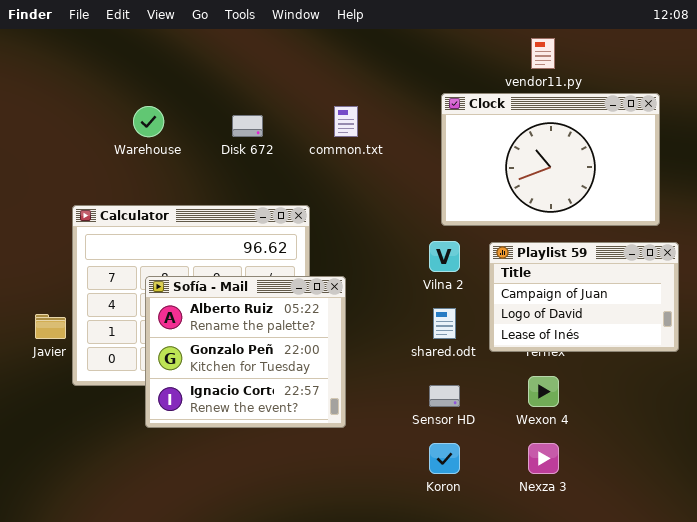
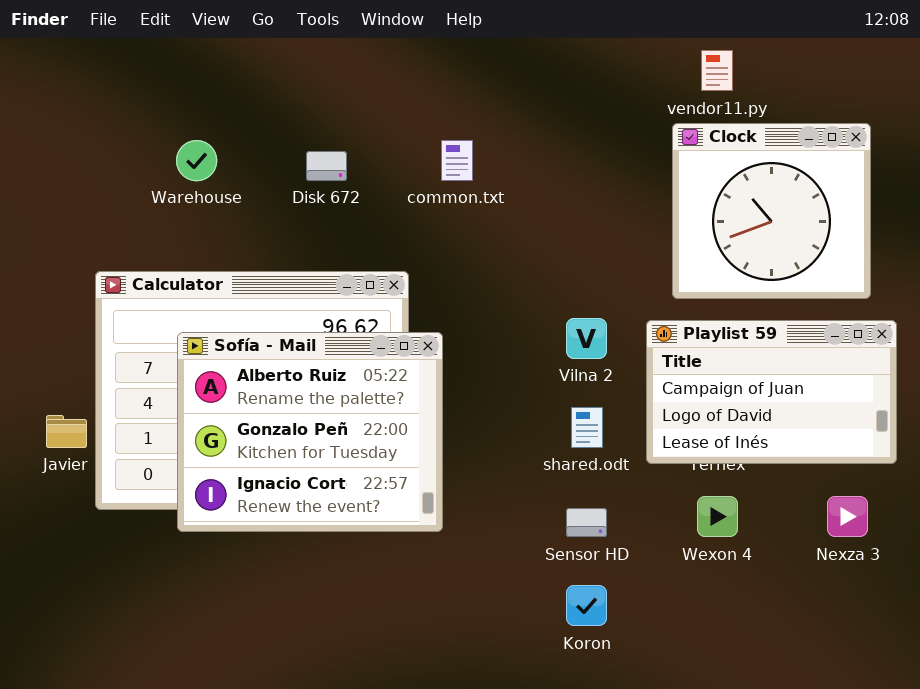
Clock: [441,93,660,226] -> [672,123,871,299], resized
Sofía - Mail: [145,276,346,428] -> [177,332,443,532], moved
Nexza 3: [528,443,559,474] -> [827,496,868,537], moved

